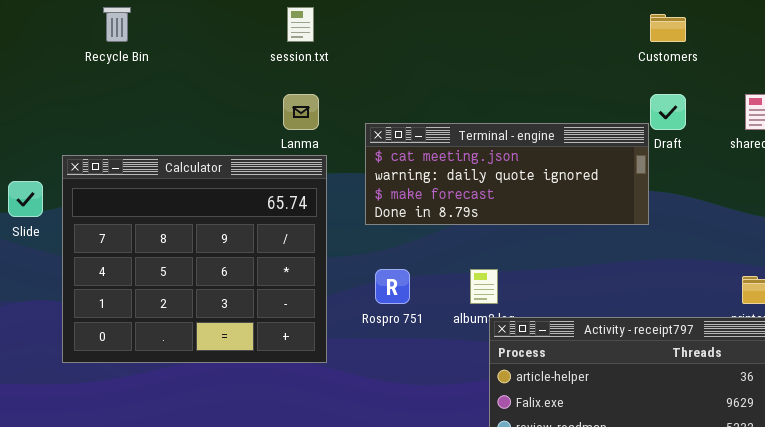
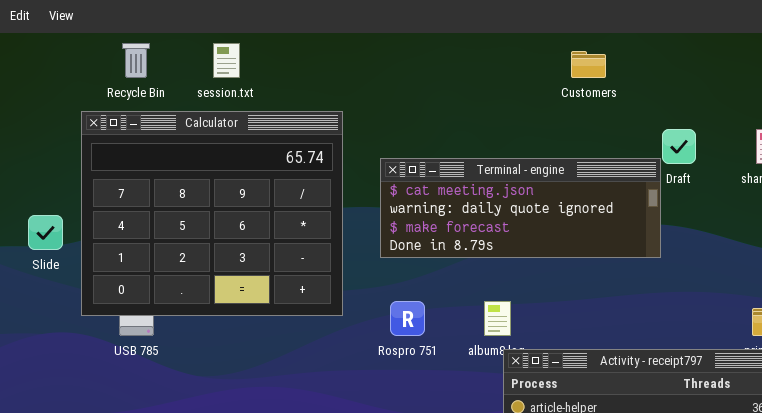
session.txt: [287,7,314,42] -> [213,43,240,78], moved
Customers: [650,14,686,42] -> [571,51,606,78], moved
Calculator: [62,155,327,363] -> [81,111,343,316], moved

